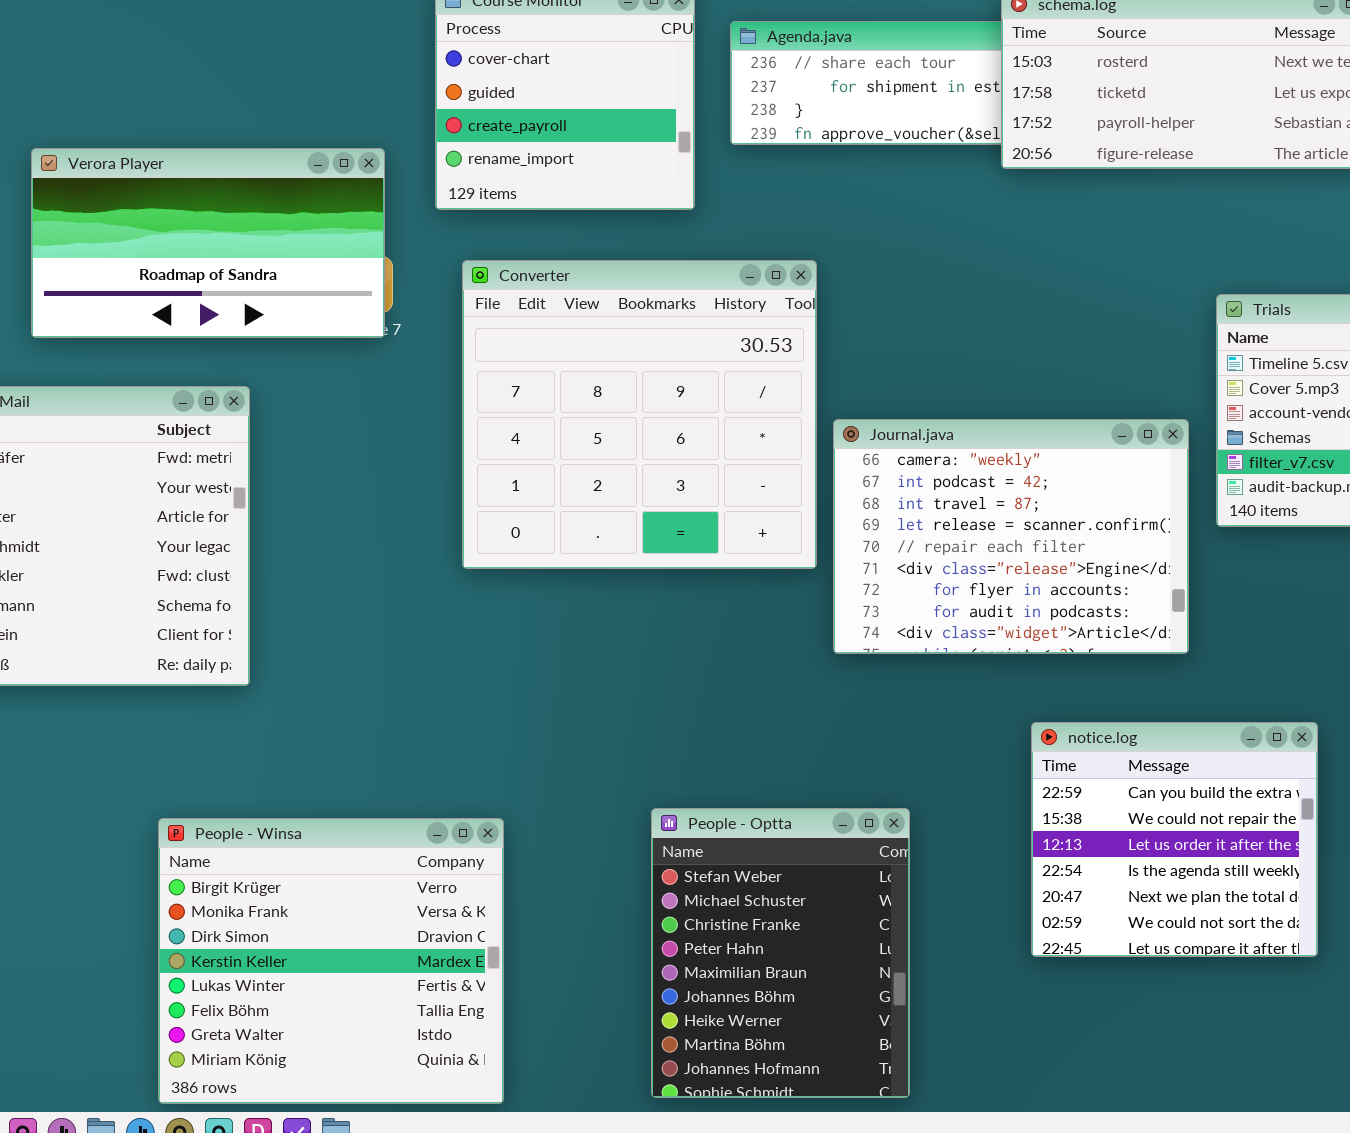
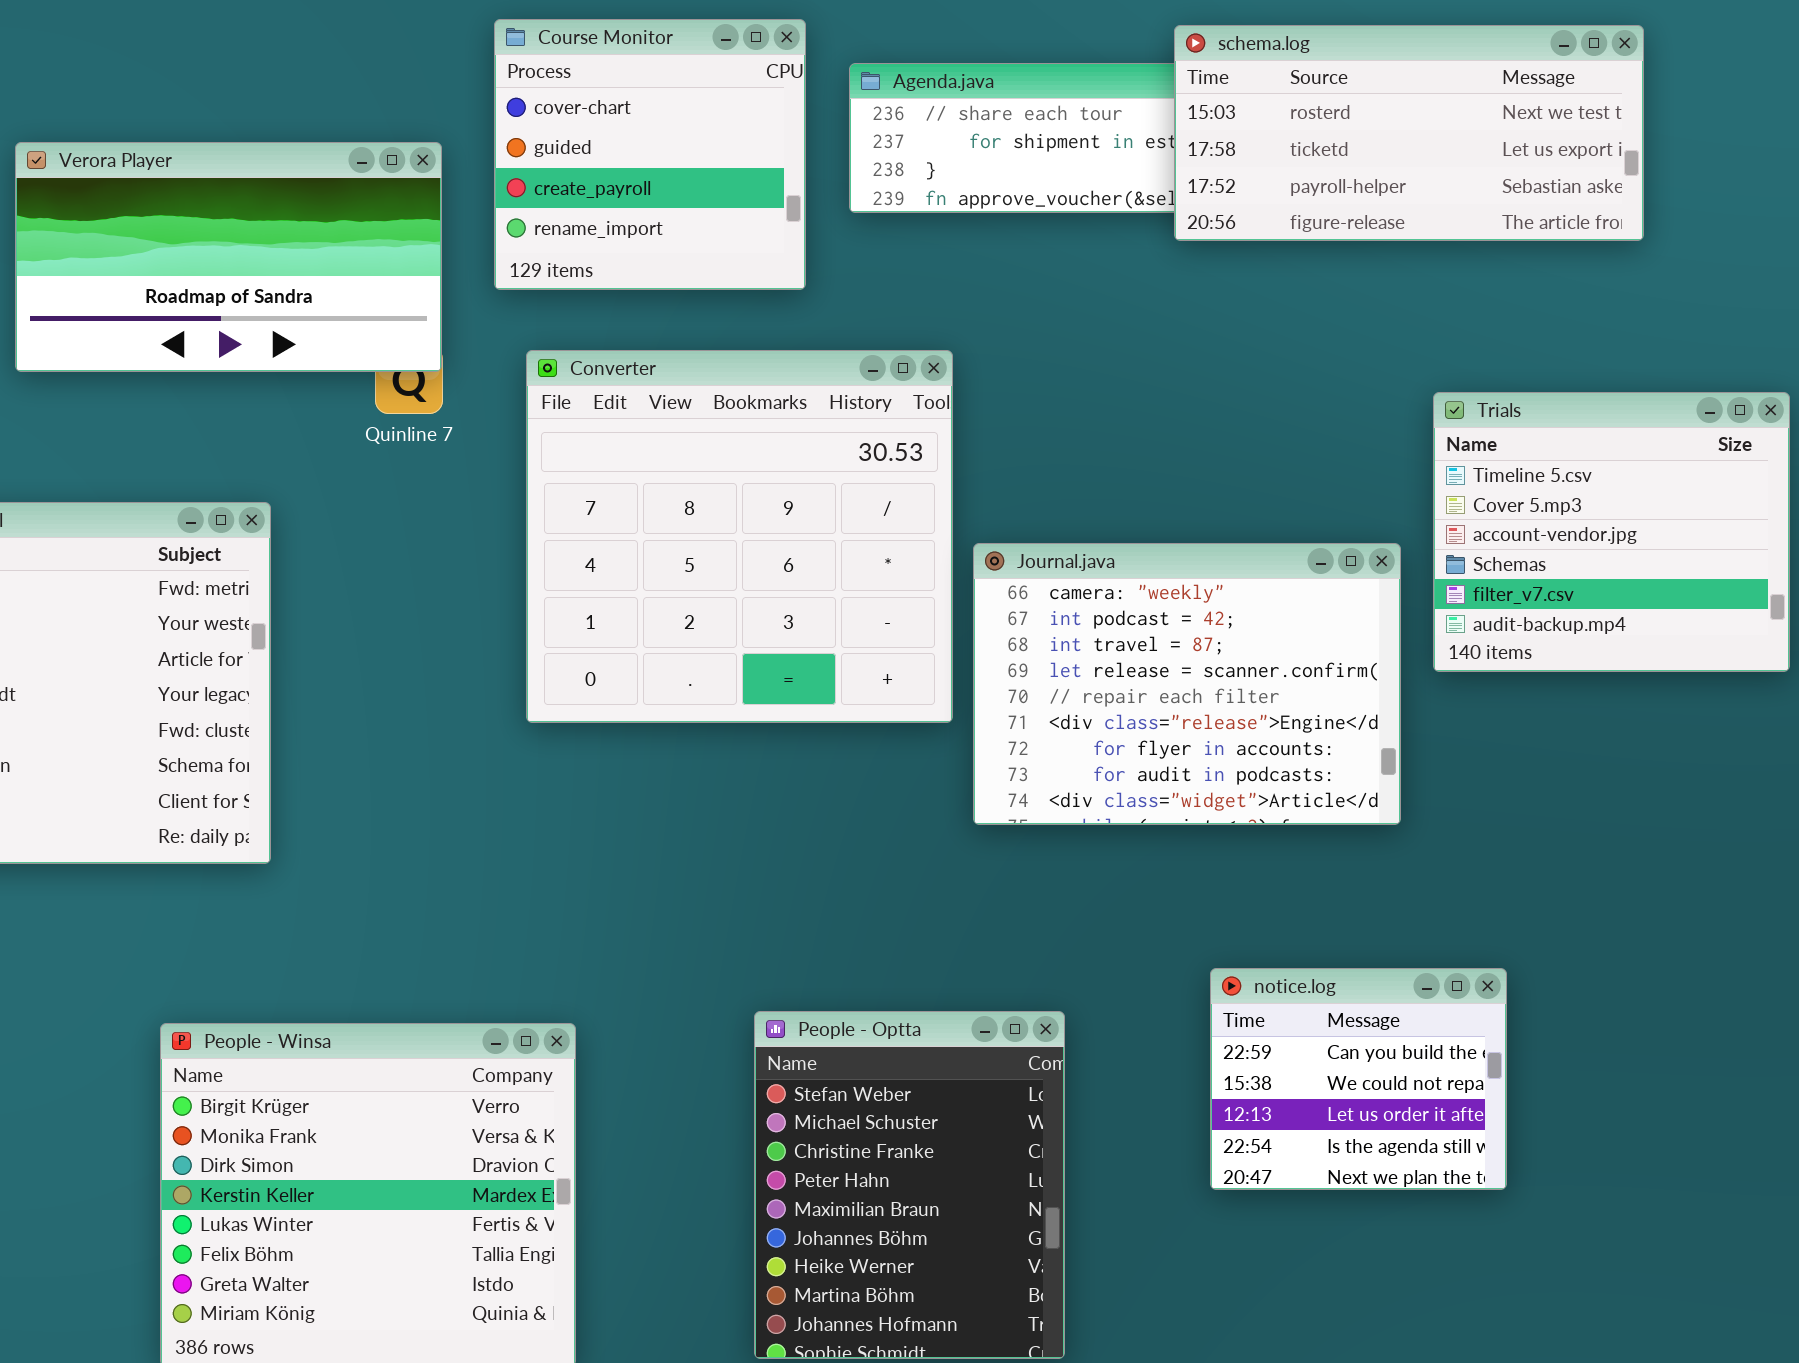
Verora Player: [31,148,385,338] -> [15,142,442,372], moved
notice.log: [1031,722,1318,957] -> [1210,968,1507,1190], resized

